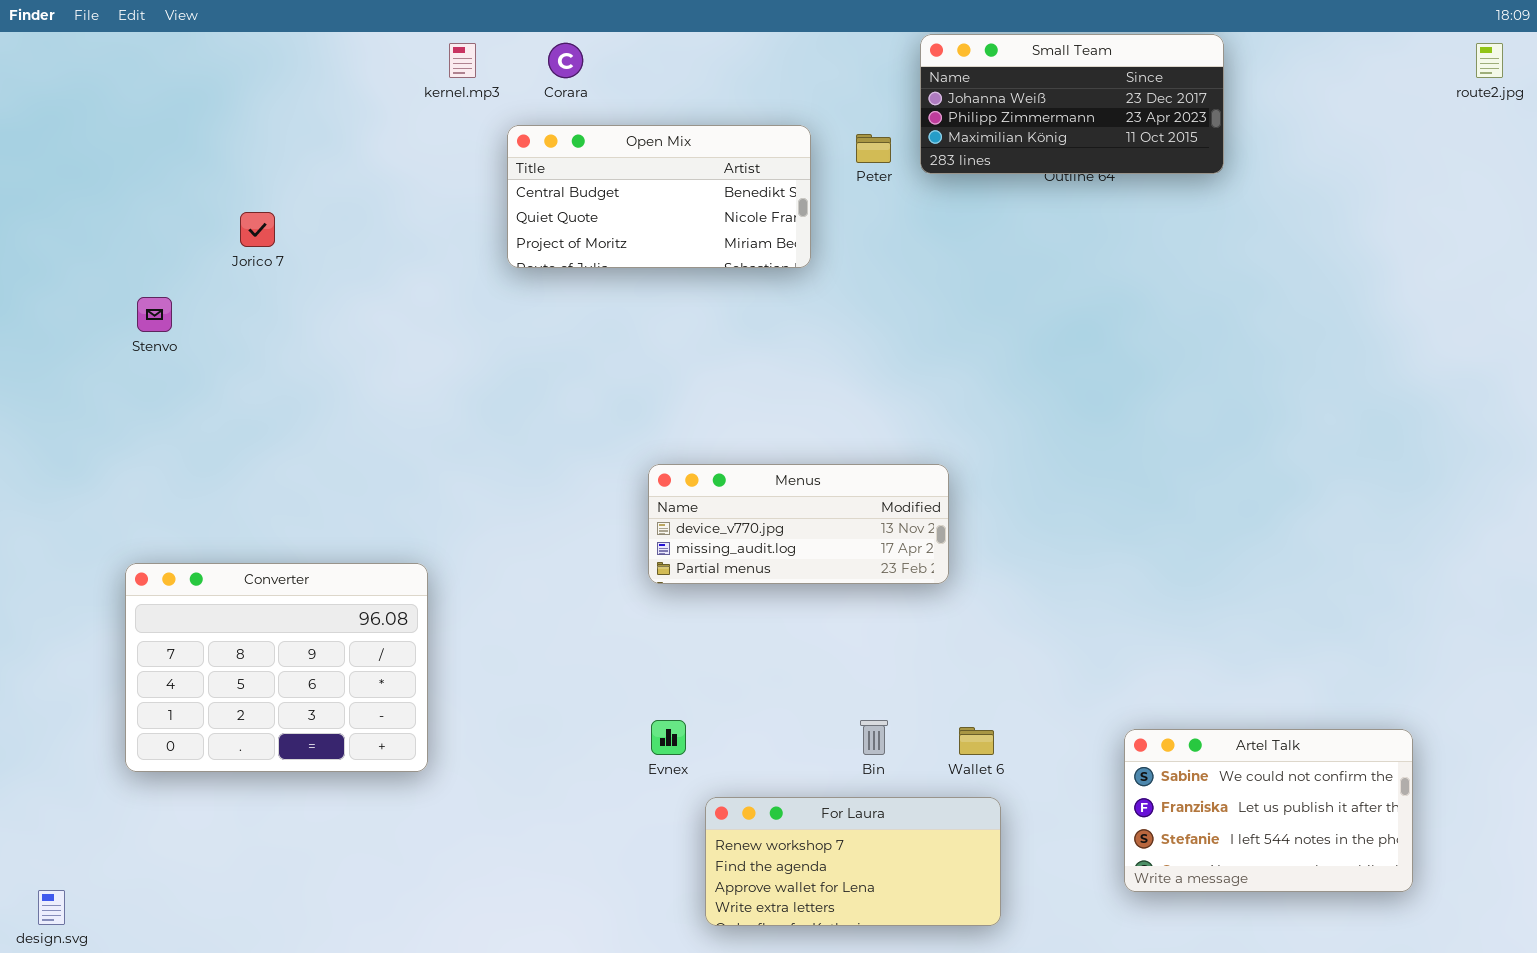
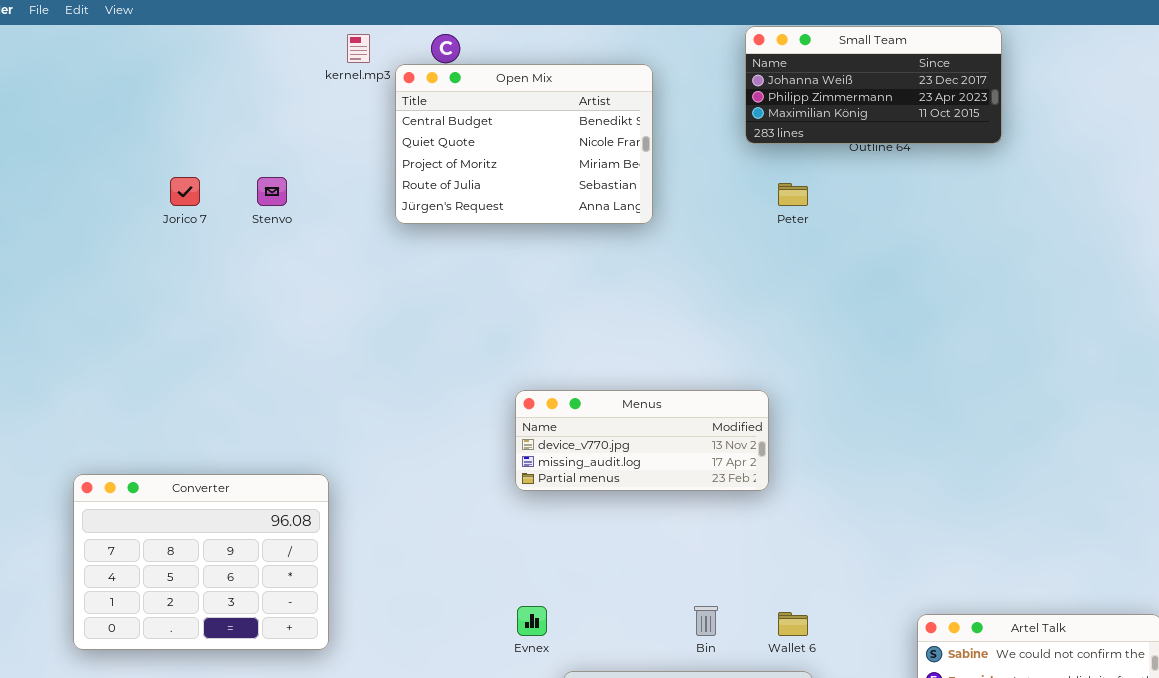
Open Mix: [507,125,811,268] -> [395,64,653,224], resized
Peter: [856,134,891,163] -> [778,183,808,206], moved
Stenvo: [137,297,172,332] -> [257,177,287,206], moved

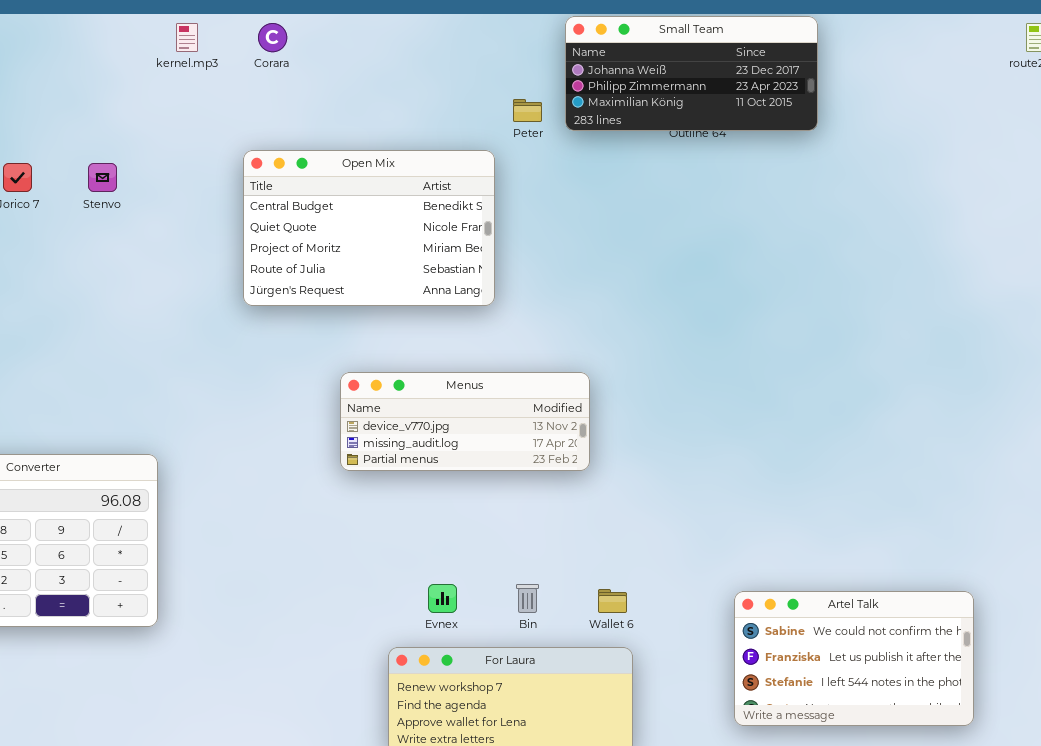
Open Mix: [395,64,653,224] -> [243,150,495,306], moved
Peter: [778,183,808,206] -> [513,99,542,122], moved
Evnex: [517,606,547,636] -> [428,584,457,613], moved

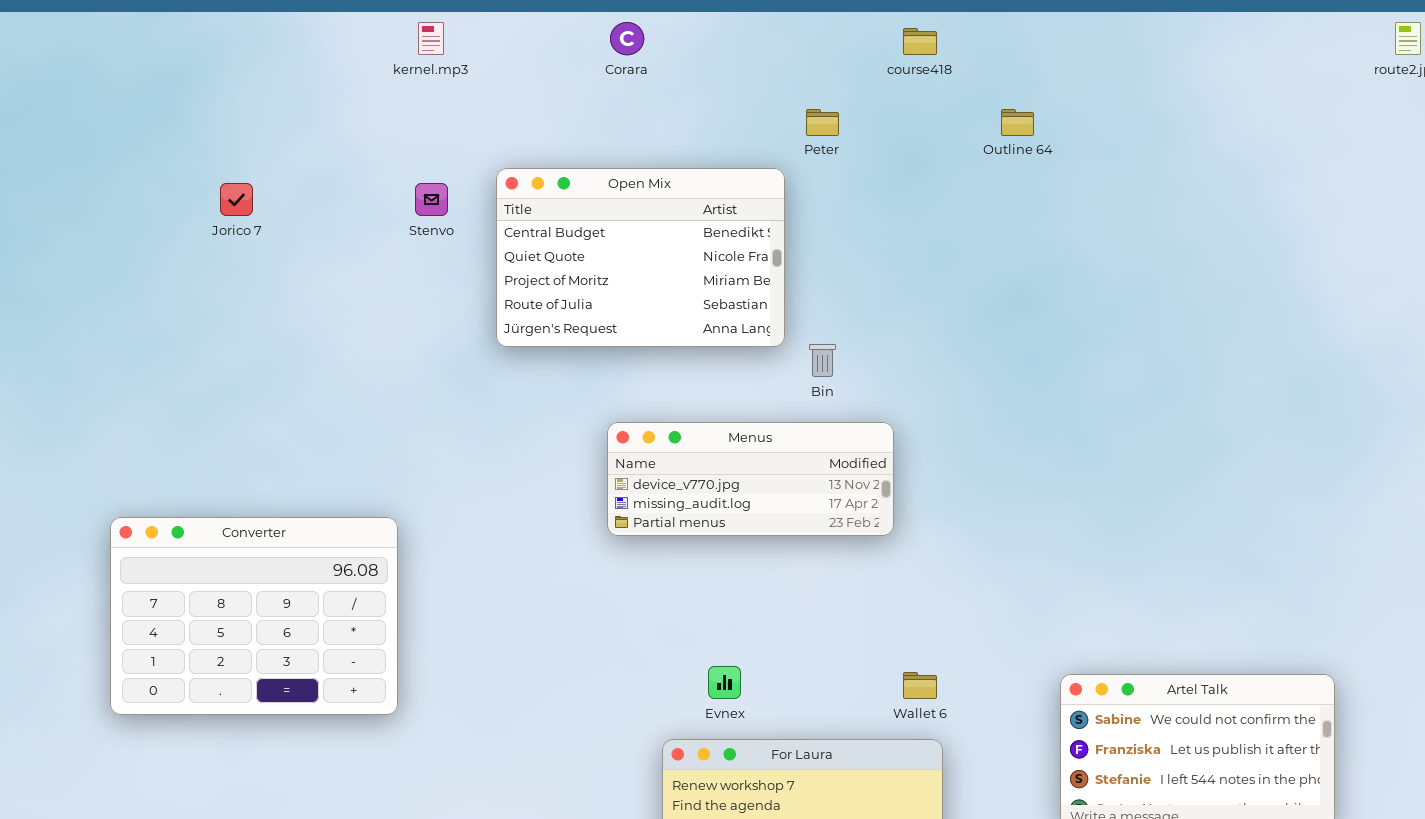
Small Team: [565,16,818,131] -> none, closed
Corara: [258,23,287,52] -> [610,22,644,55], moved
Stenvo: [88,163,117,192] -> [415,183,448,216], moved
Bin: [516,584,539,613] -> [809,344,836,377], moved

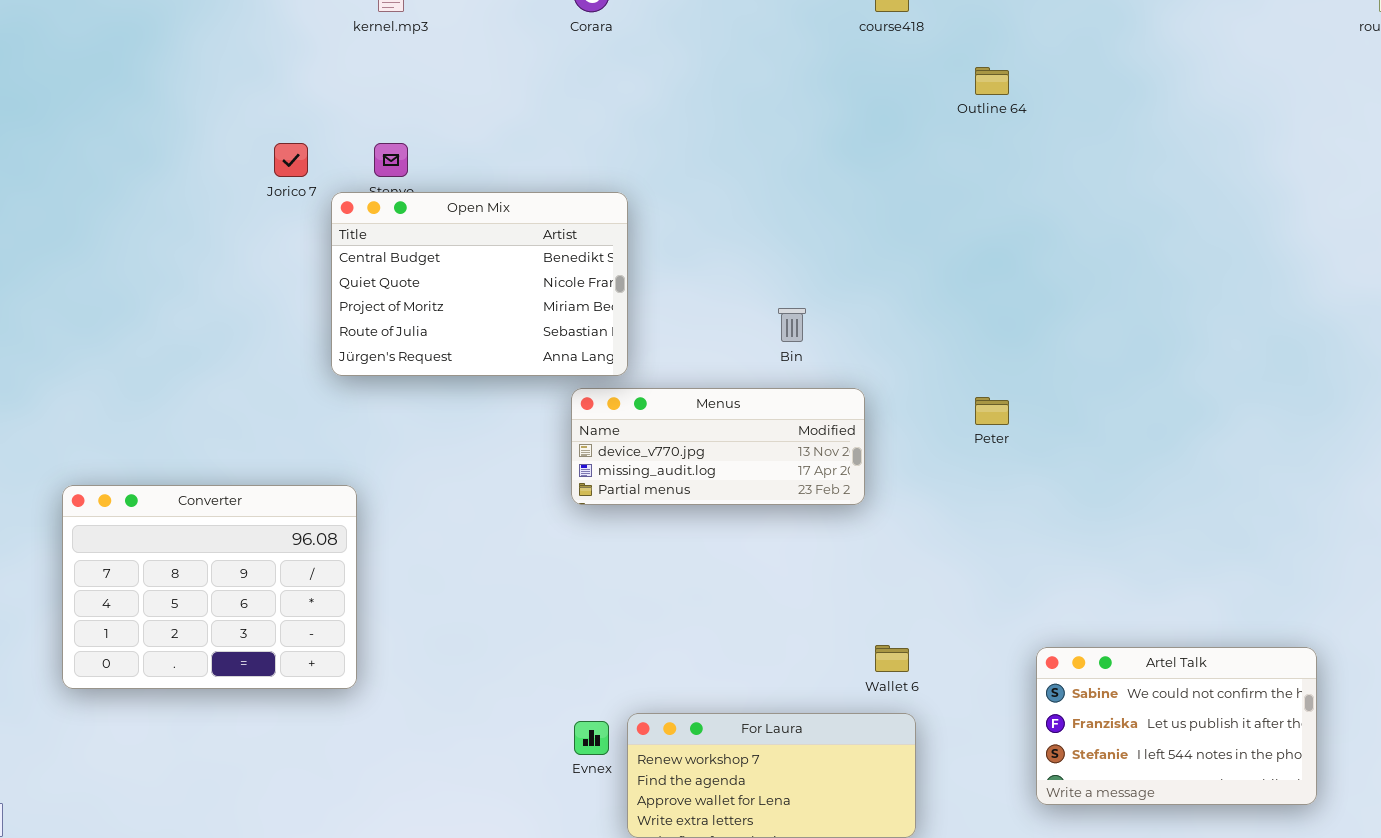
Peter: [806,109,839,136] -> [975,397,1009,425], moved
Open Mix: [496,168,785,347] -> [331,192,628,376], moved
Jorico 7: [220,183,253,216] -> [274,143,308,177], moved
Evnex: [708,666,741,699] -> [574,721,609,755], moved

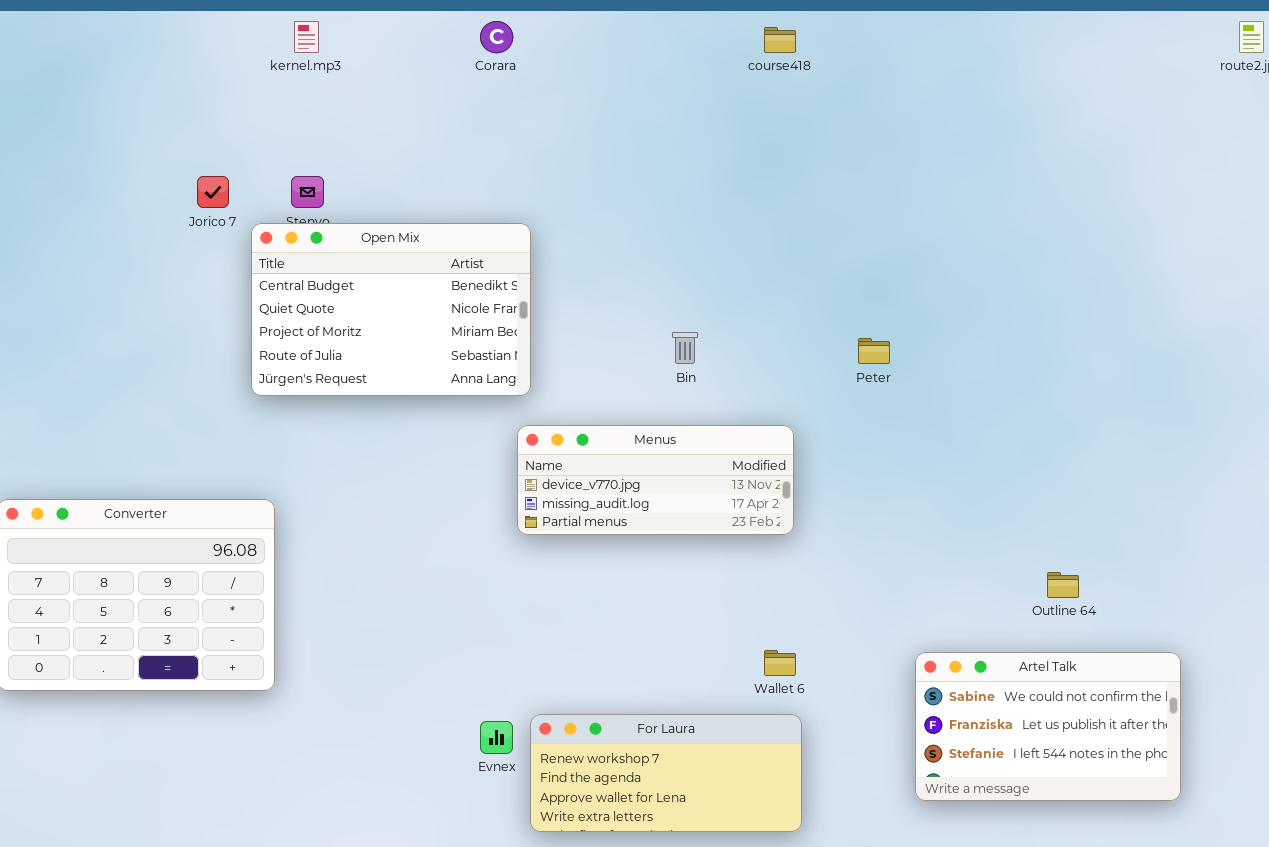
Outline 64: [975,67,1009,95] -> [1047,572,1079,598], moved
Menus: [571,388,865,505] -> [517,425,794,535], moved
Peter: [975,397,1009,425] -> [858,338,890,364], moved

